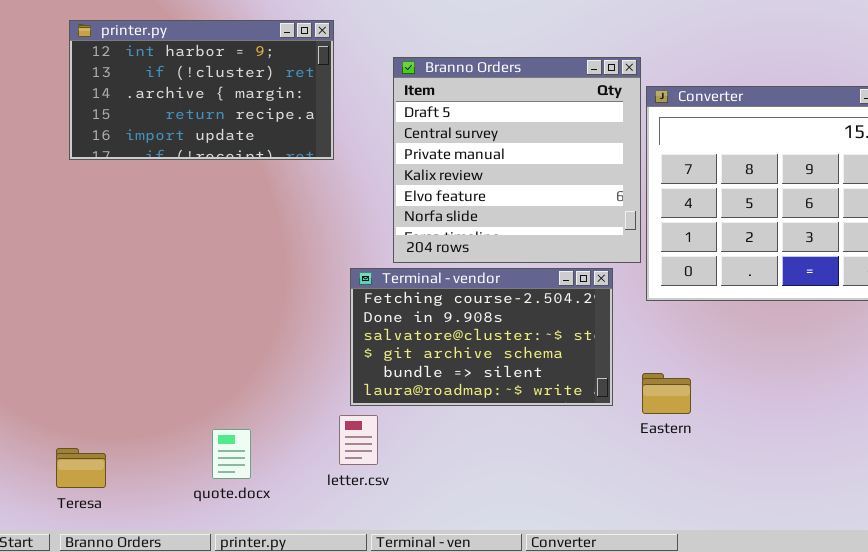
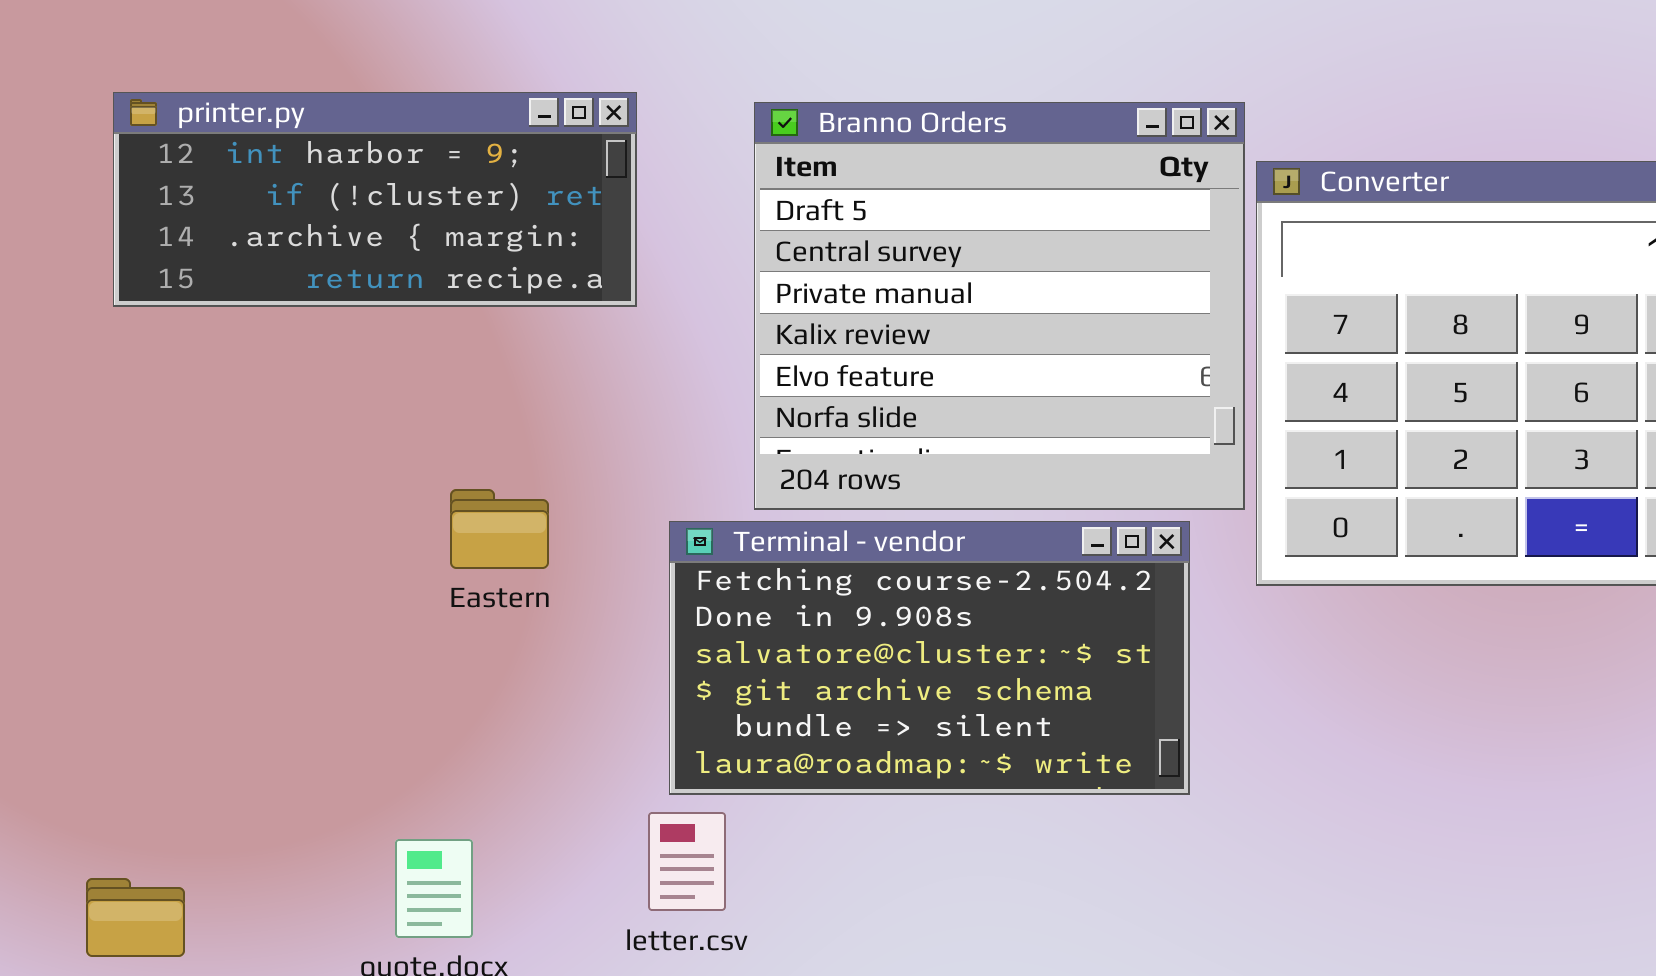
printer.py: [69,20,334,160] -> [113,92,637,307], resized
Eastern: [642,373,691,414] -> [450,489,549,569], moved

